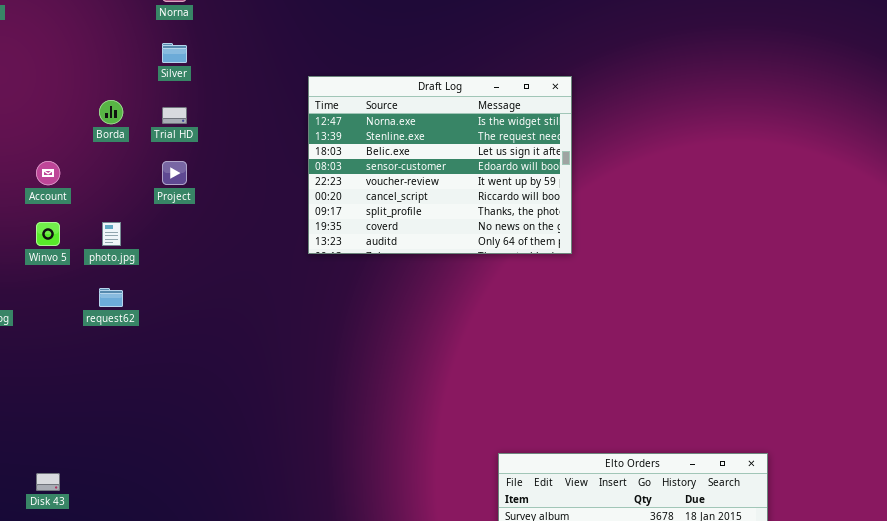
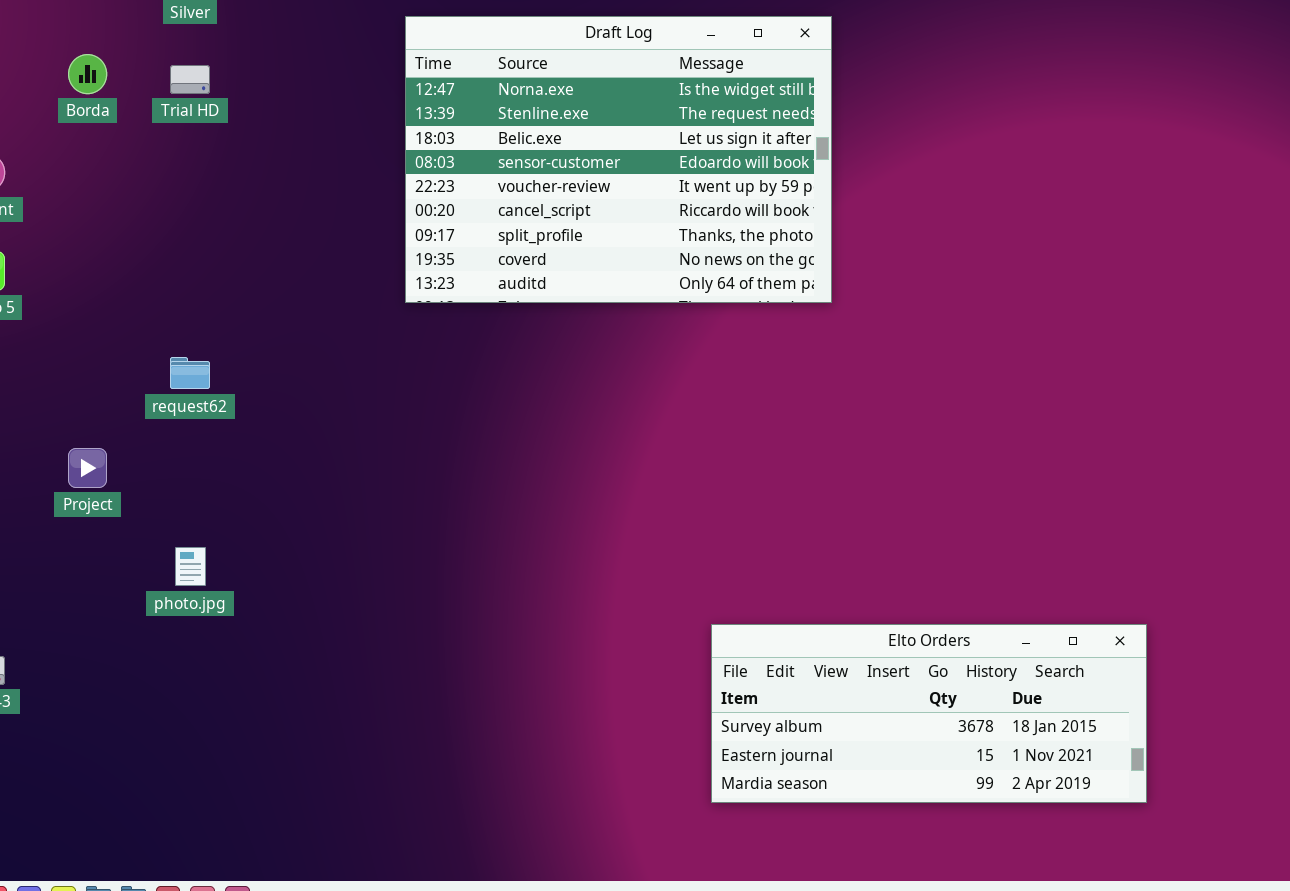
Project: [162,161,187,185] -> [68,448,107,488], moved
photo.jpg: [102,222,121,246] -> [175,547,206,586], moved
request62: [99,288,123,307] -> [170,357,210,389], moved

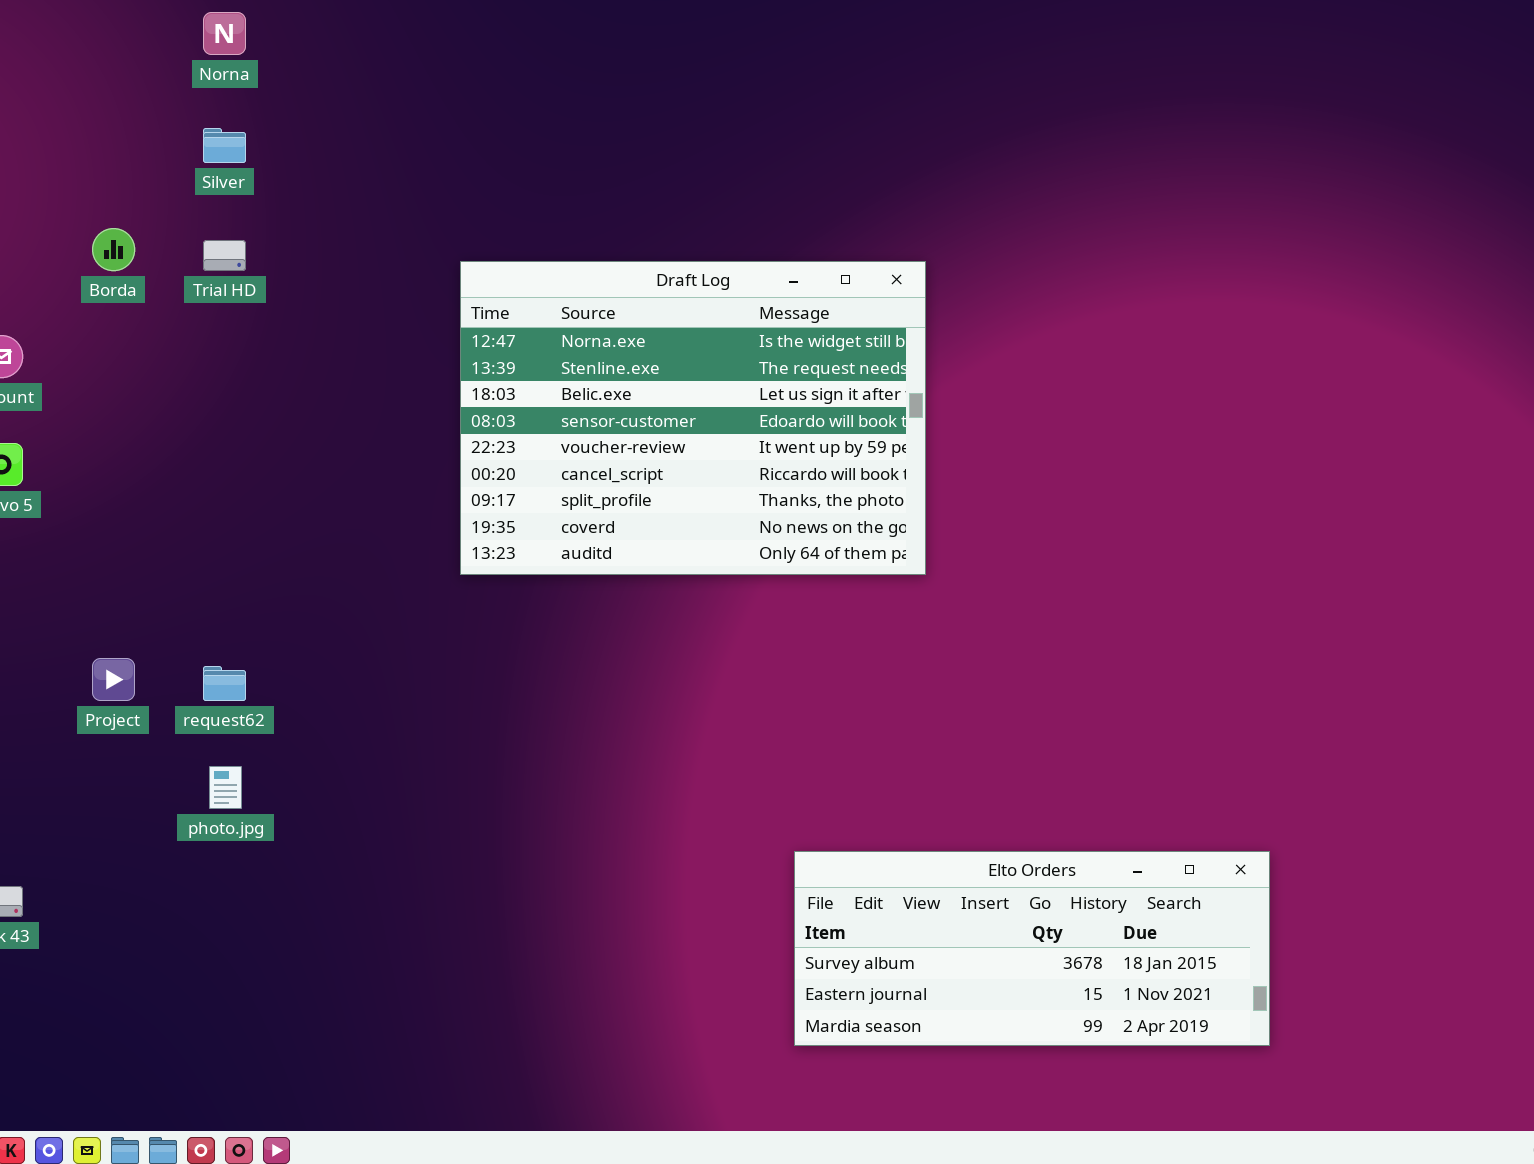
Draft Log: [405,16,832,303] -> [460,261,926,575], moved
request62: [170,357,210,389] -> [203,666,246,701], moved

